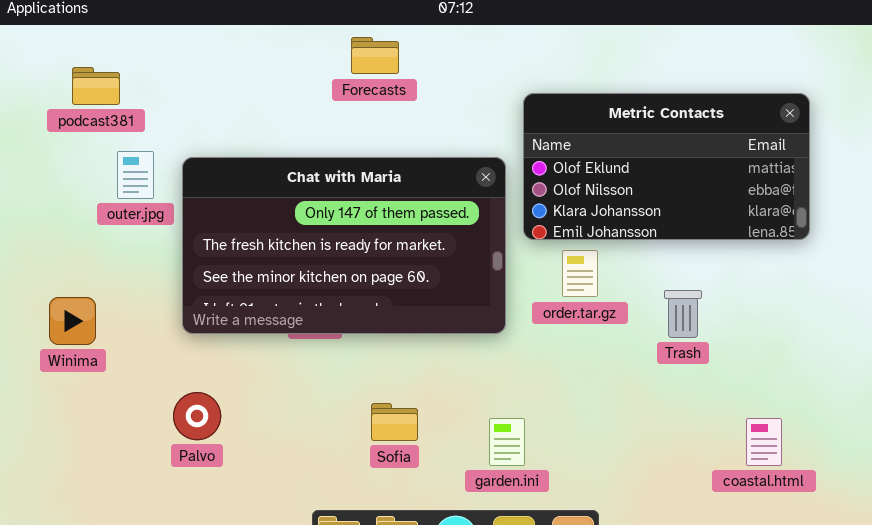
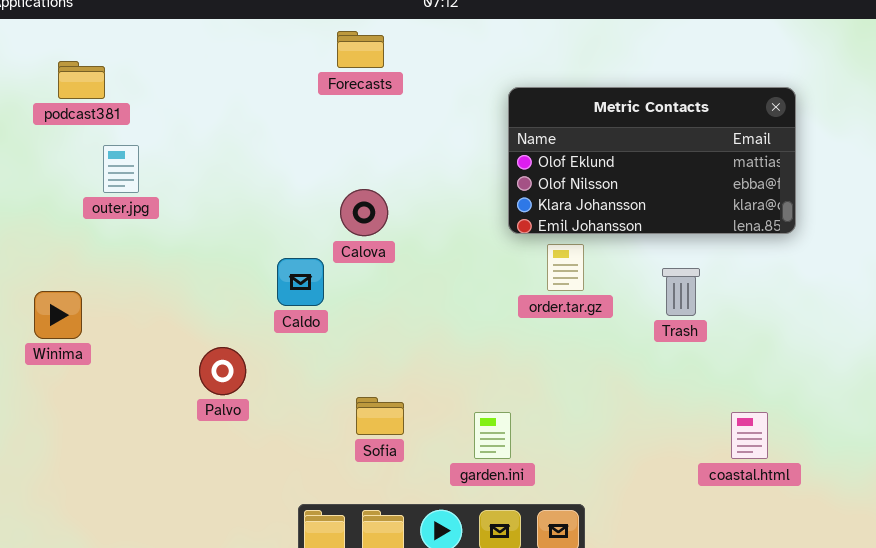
Chat with Maria: [182,157,506,334] -> none, closed
Trash: [664,290,702,338] -> [662,268,700,316], moved
Palvo: [173,392,221,440] -> [199,347,246,395], moved

